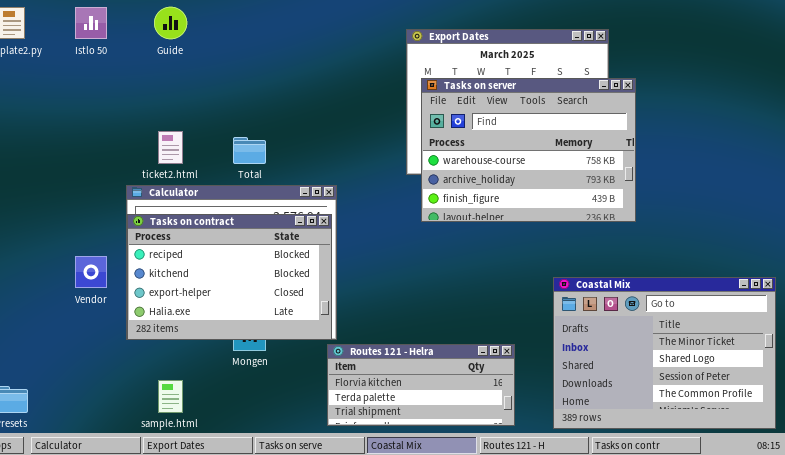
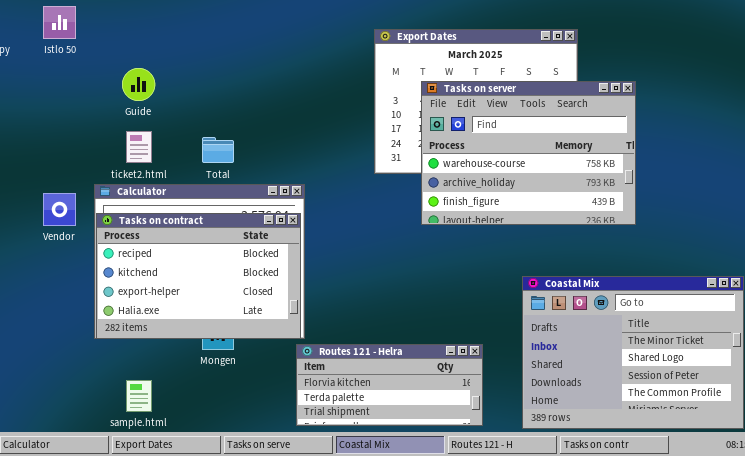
Guide: [154,7,187,39] -> [122,68,155,101], moved
Tasks on server: [421,78,636,222] -> [421,81,636,225], moved
Vendor: [75,256,107,288] -> [43,193,76,226], moved

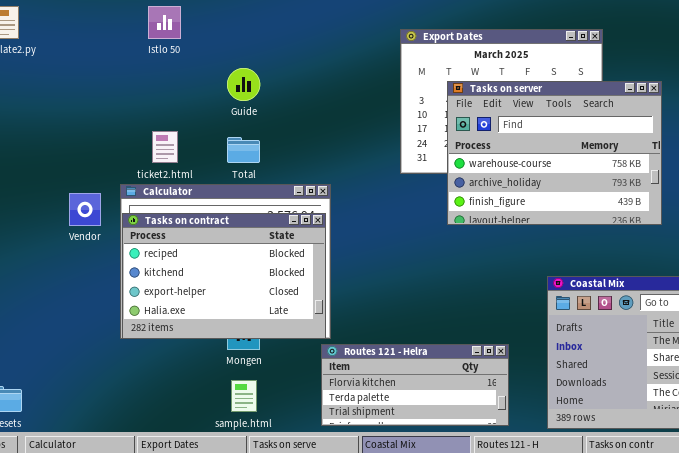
Istlo 50: [43,6,76,39] -> [148,6,181,39], moved
Guide: [122,68,155,101] -> [227,68,260,101], moved
sample.html: [126,380,152,412] -> [231,380,257,412], moved

